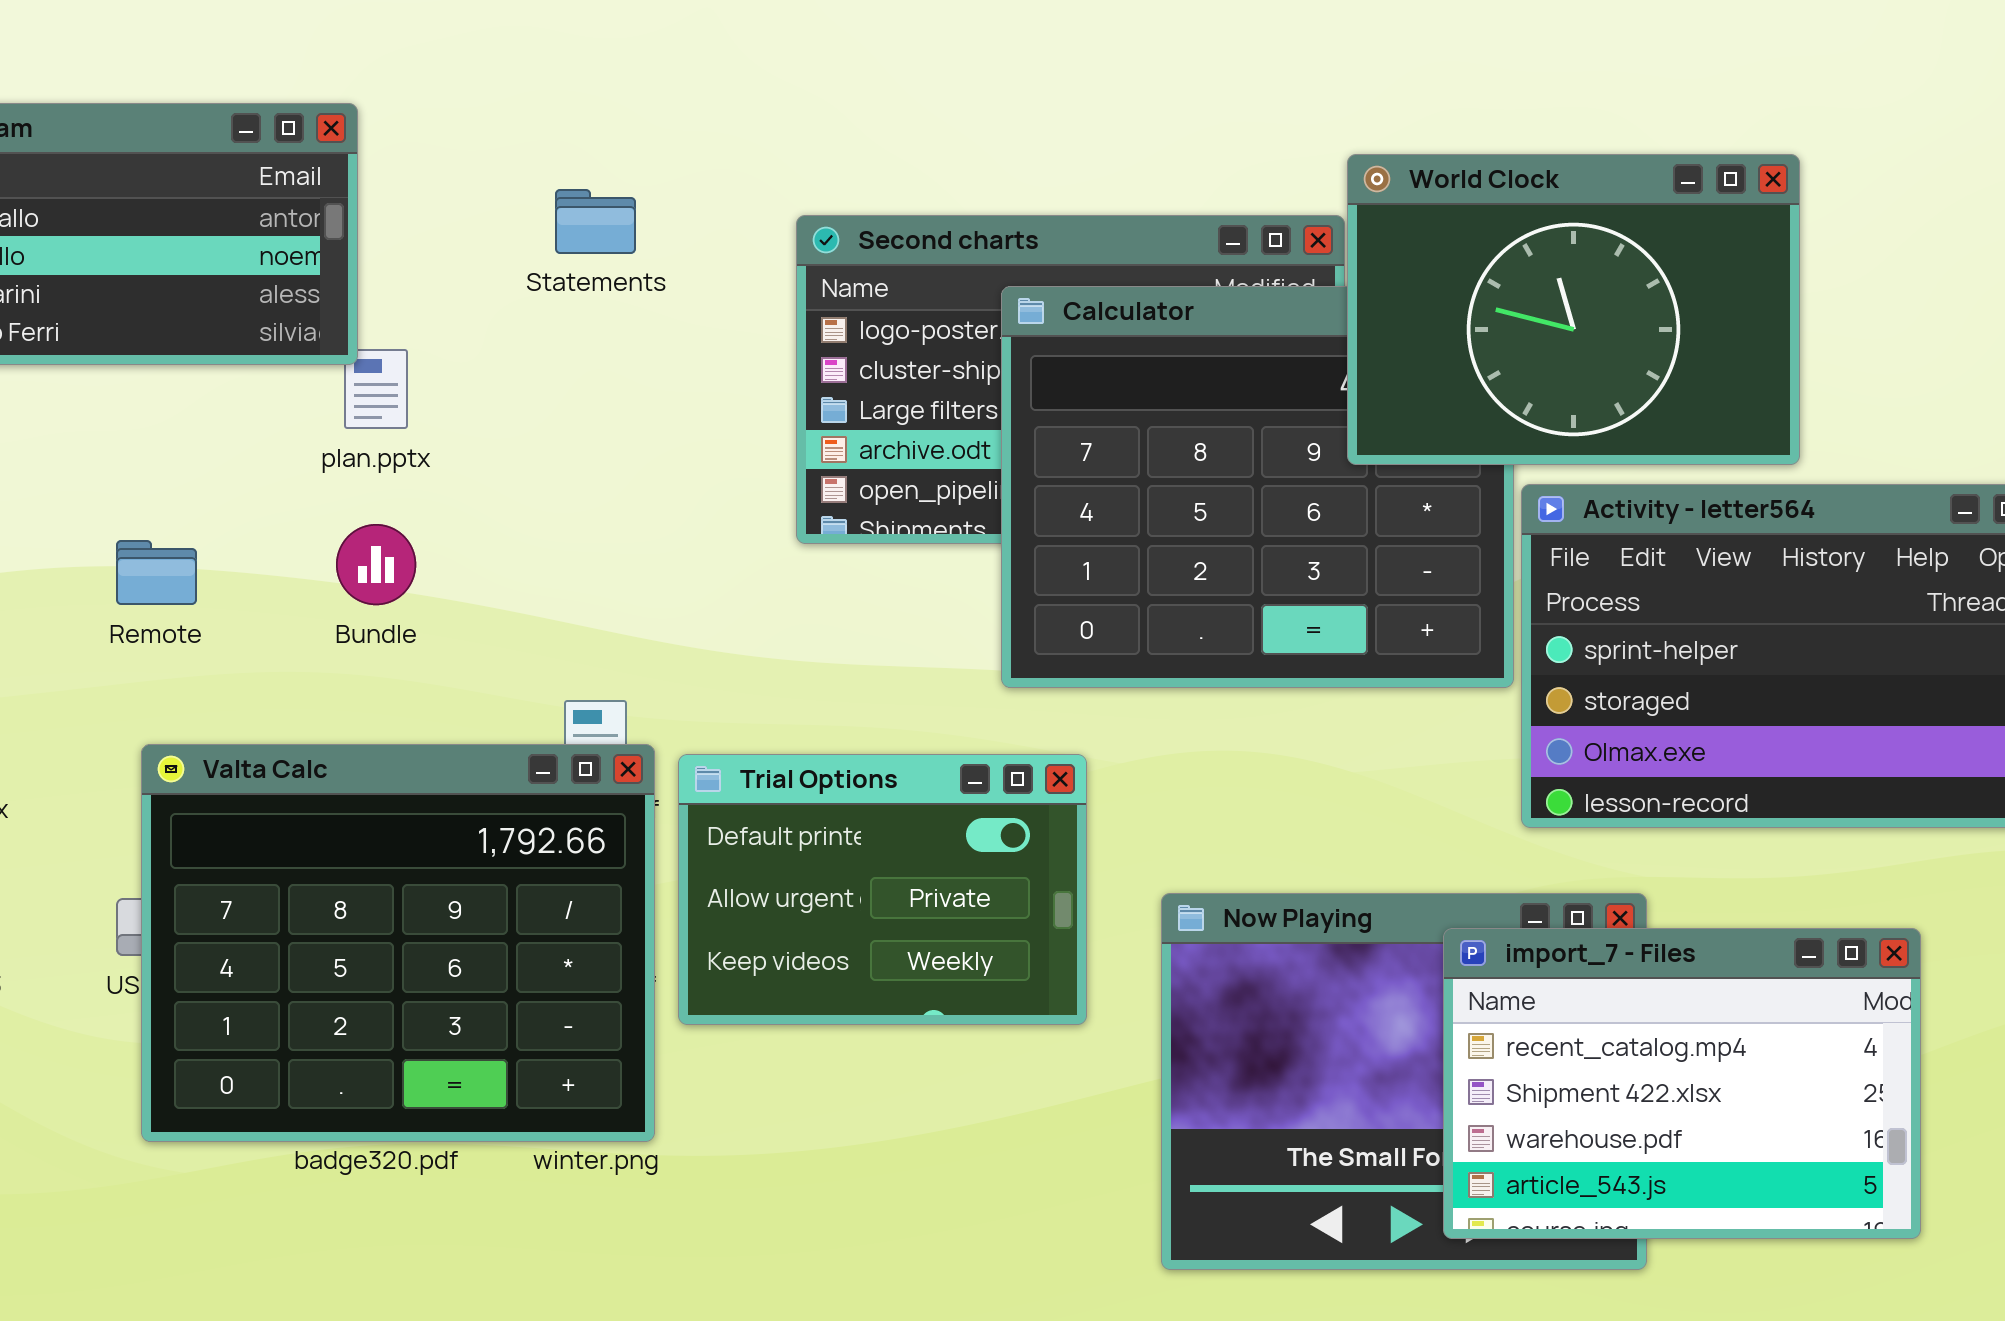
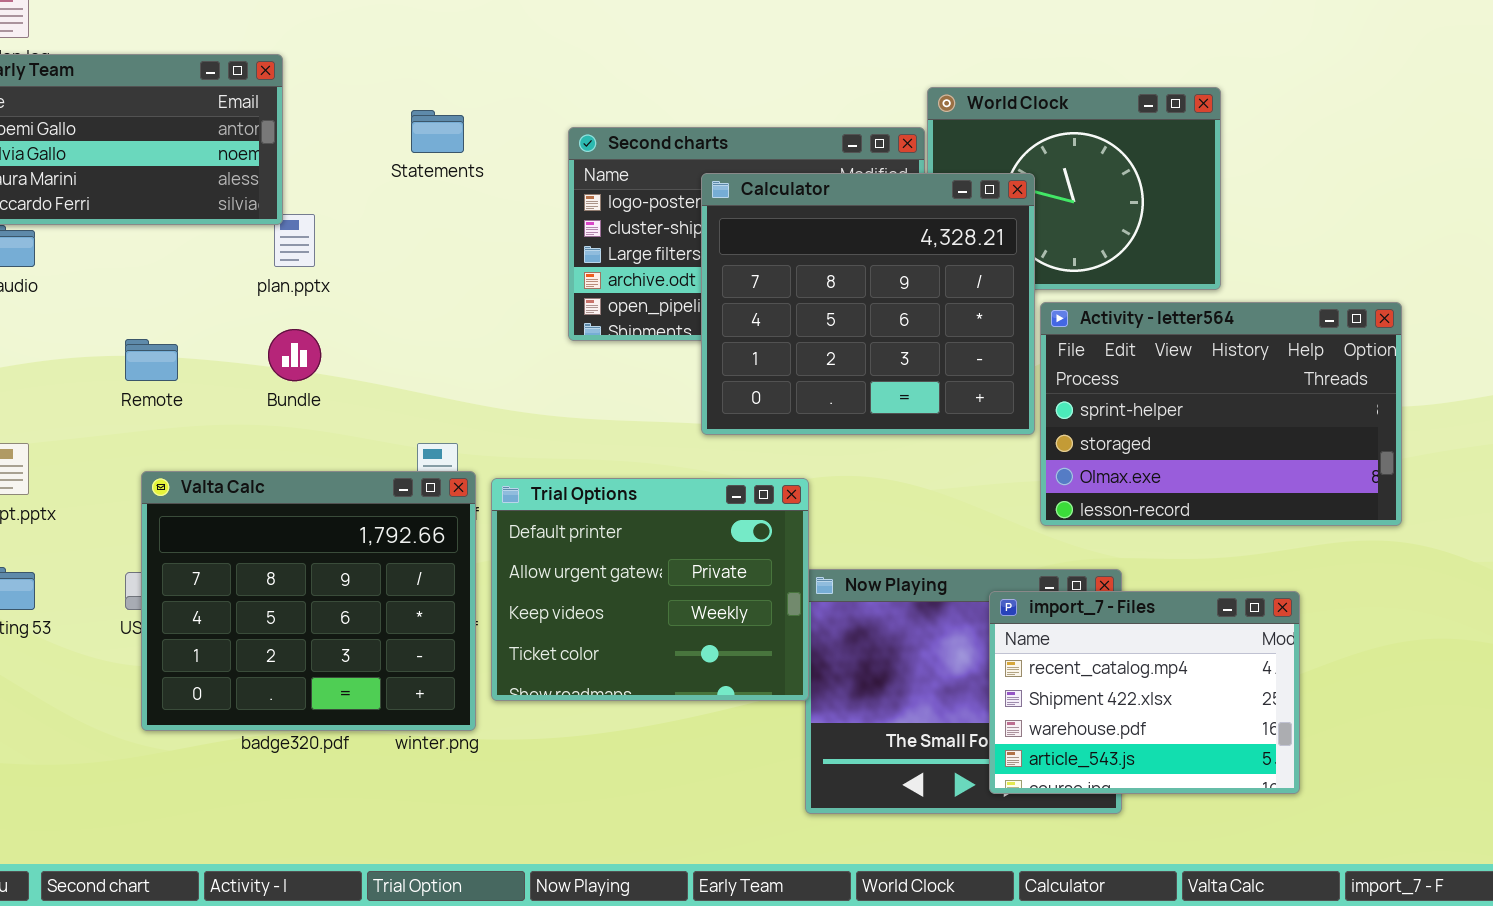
Calculator: [1001,286,1514,688] -> [701,173,1035,435], raised
Trial Options: [678,754,1087,1025] -> [491,478,809,701], resized

